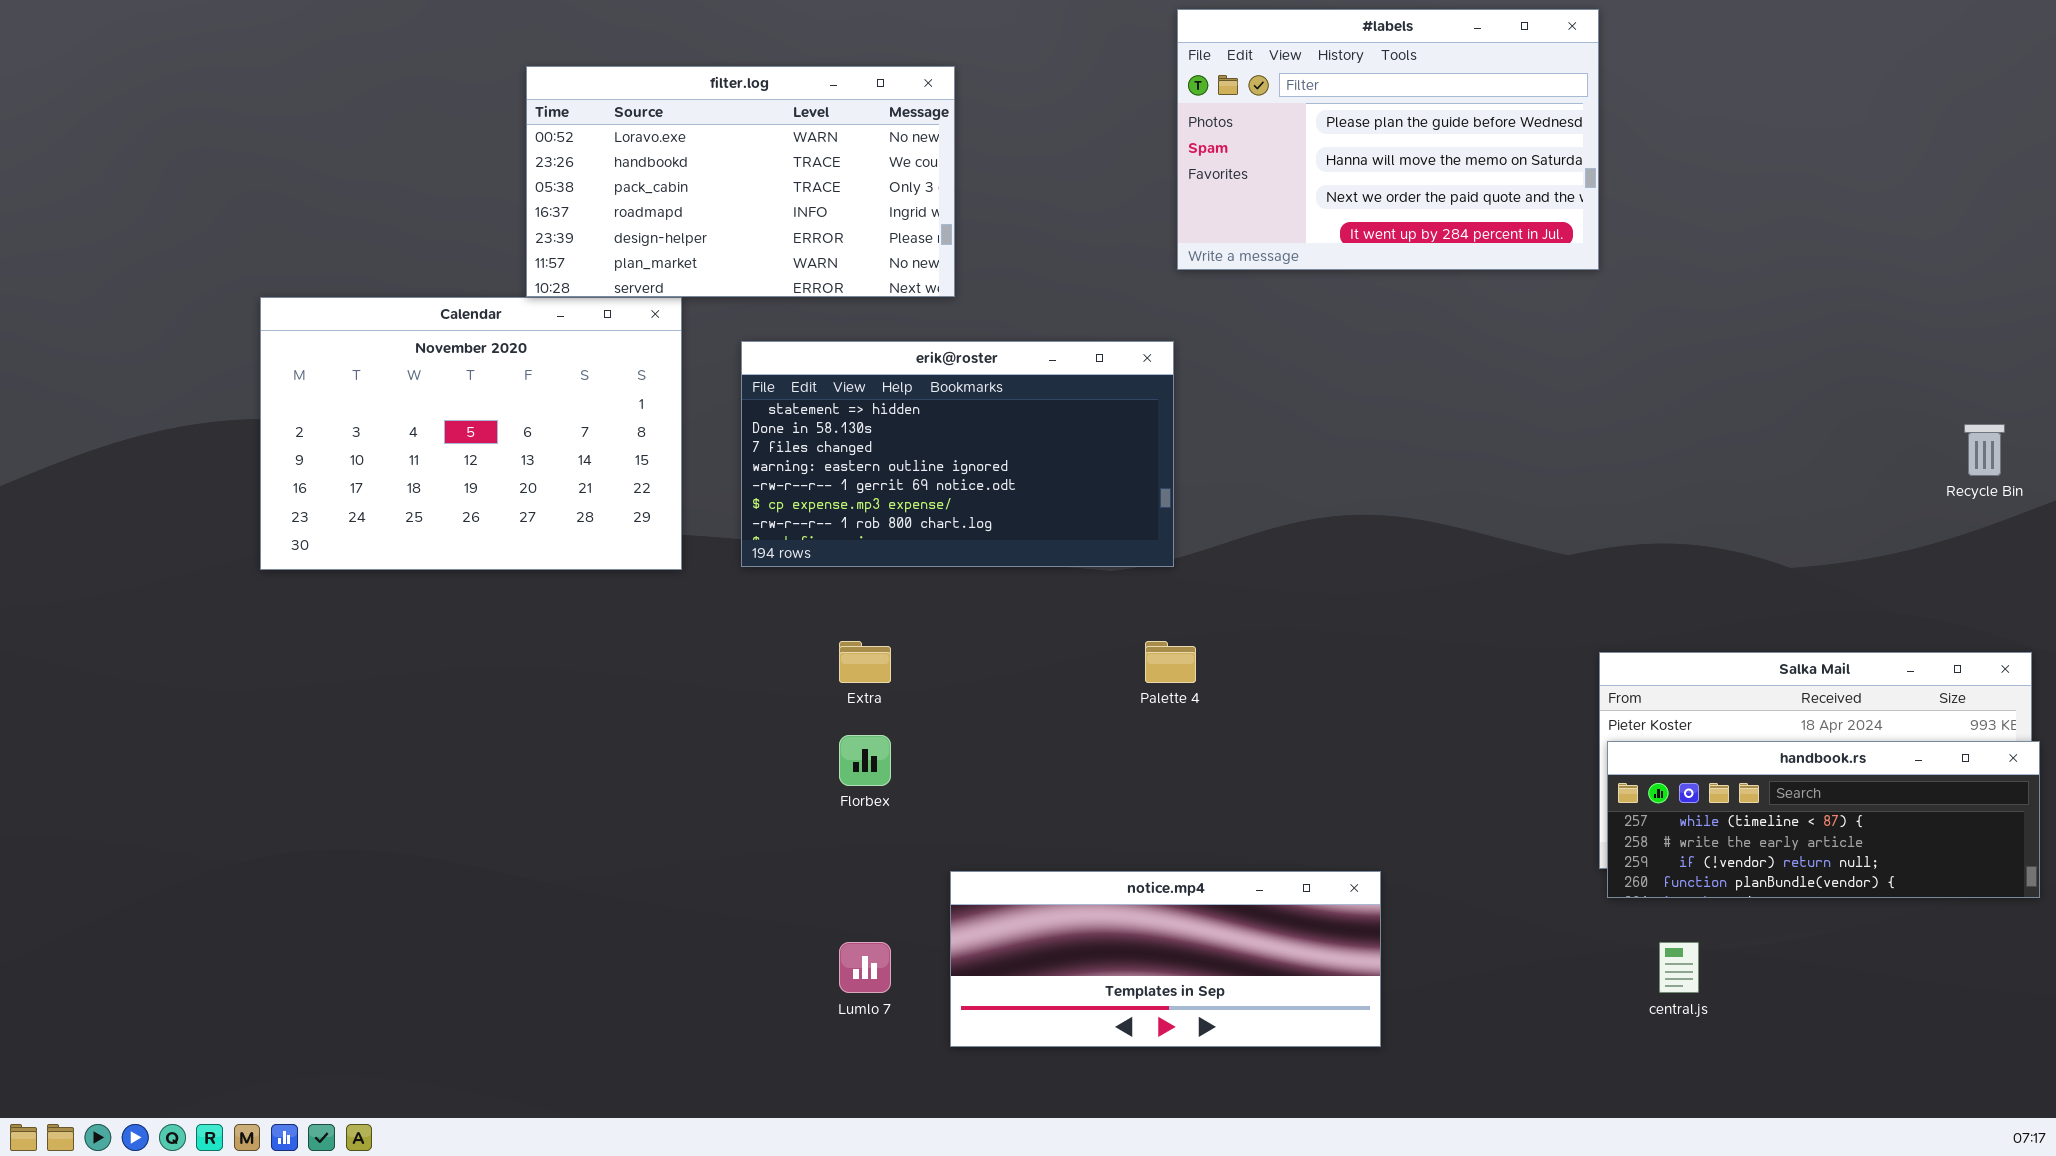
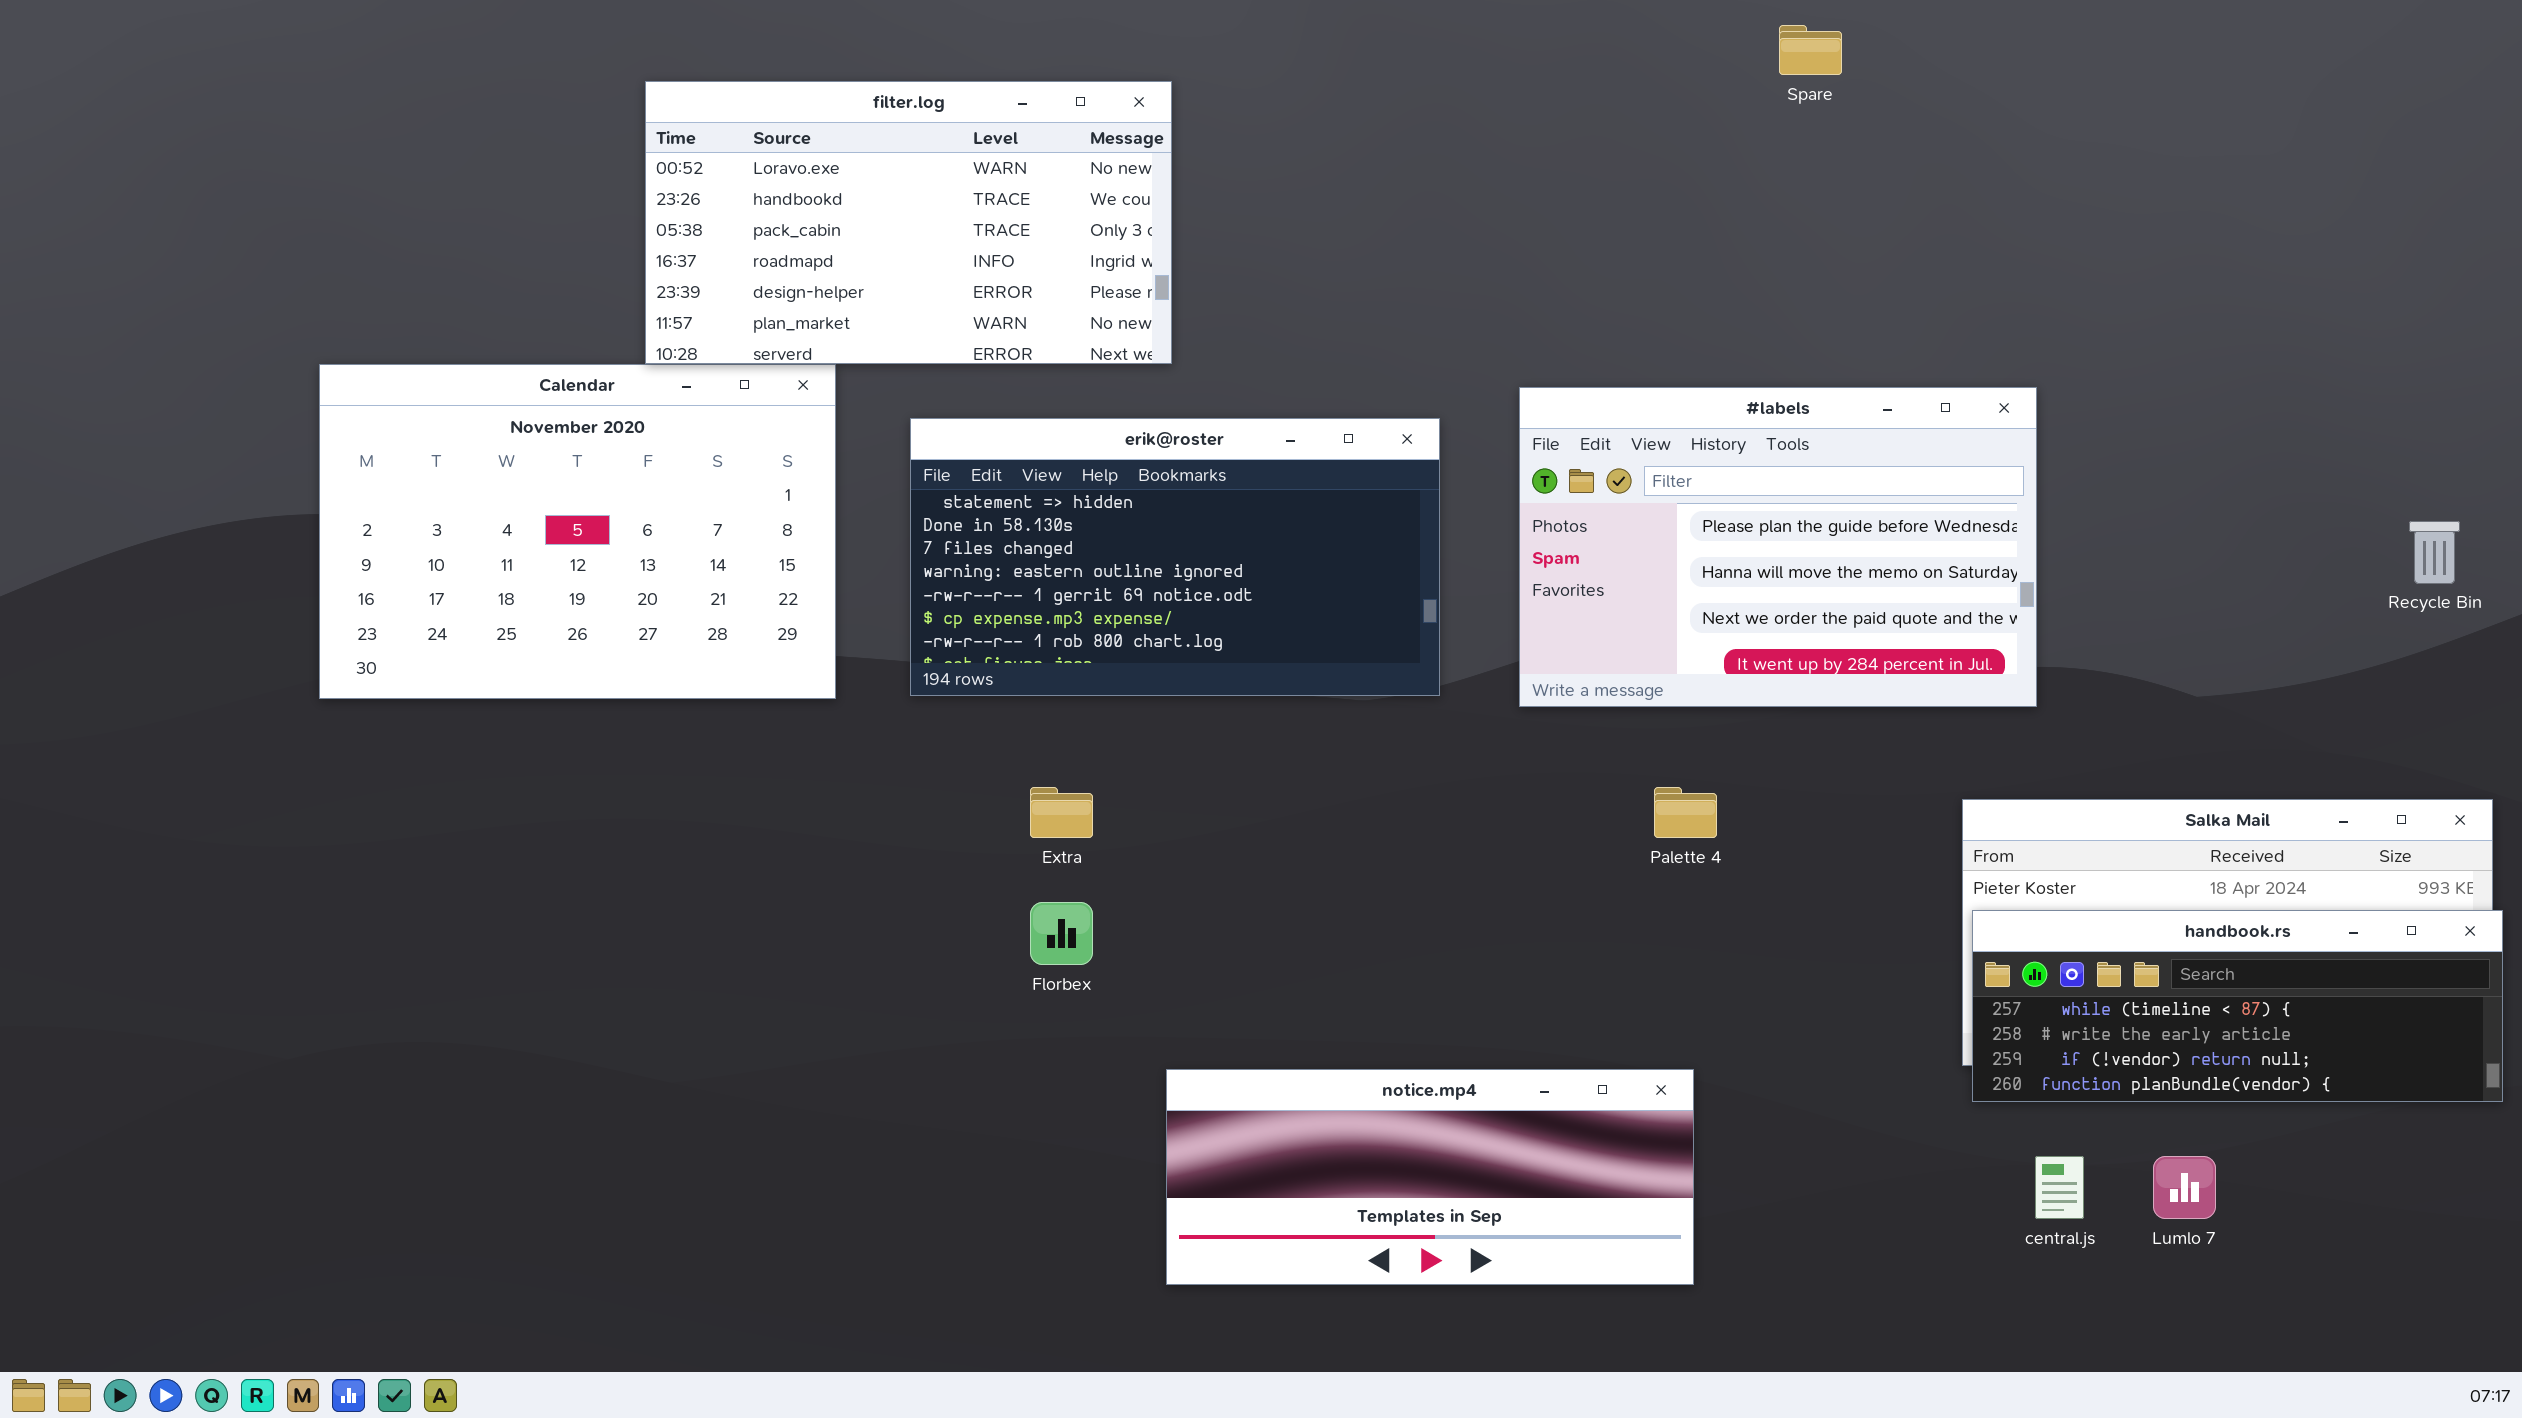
#labels: [1177,9,1599,270] -> [1519,387,2037,707], moved
Palette 4: [1145,641,1196,683] -> [1654,787,1717,838], moved
Lumlo 7: [839,942,891,993] -> [2153,1156,2216,1219], moved

